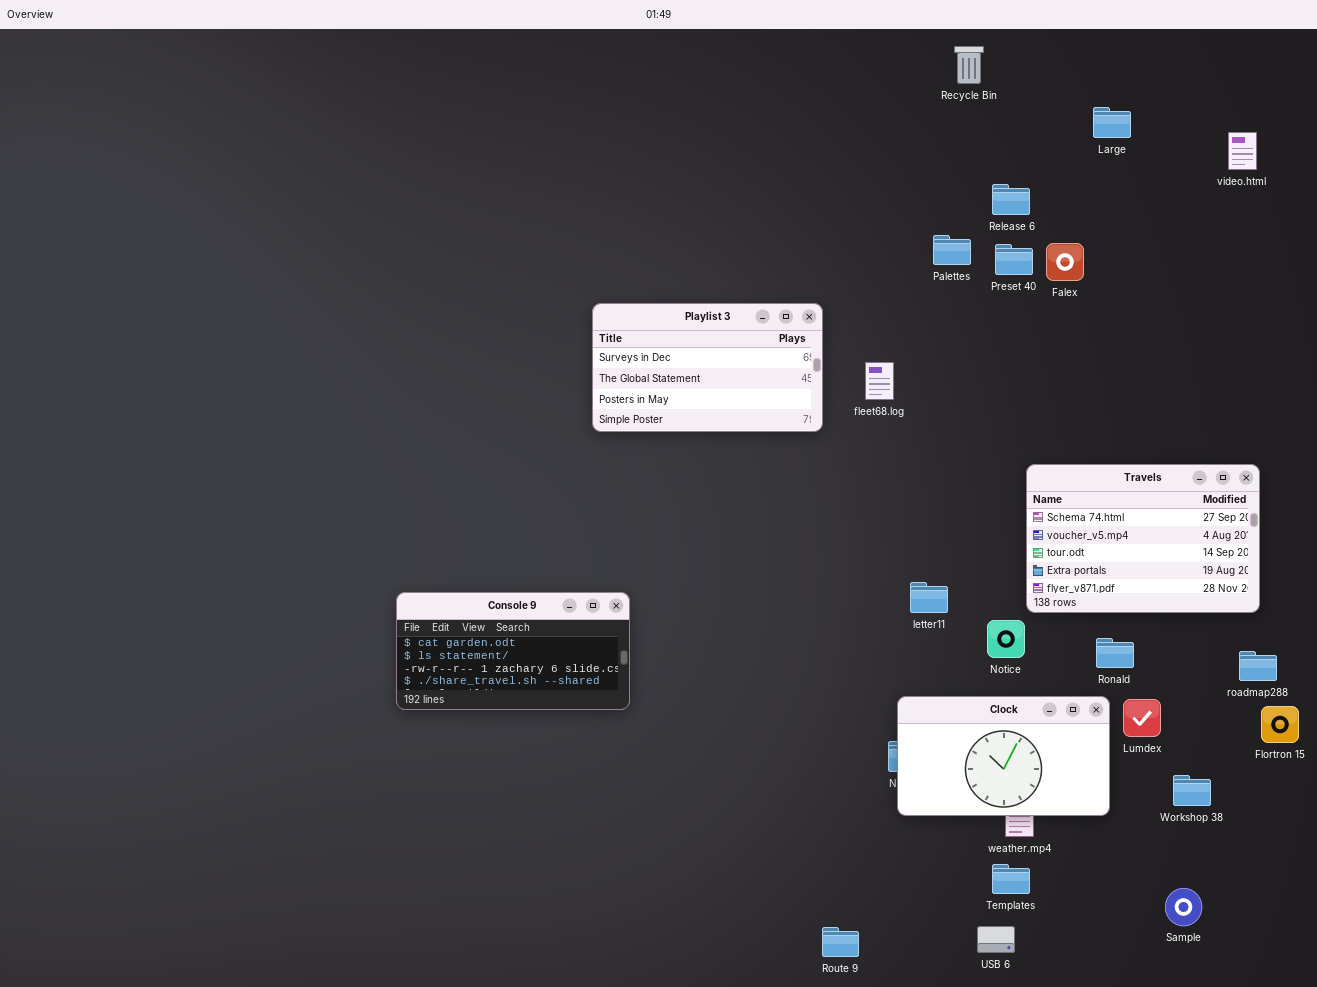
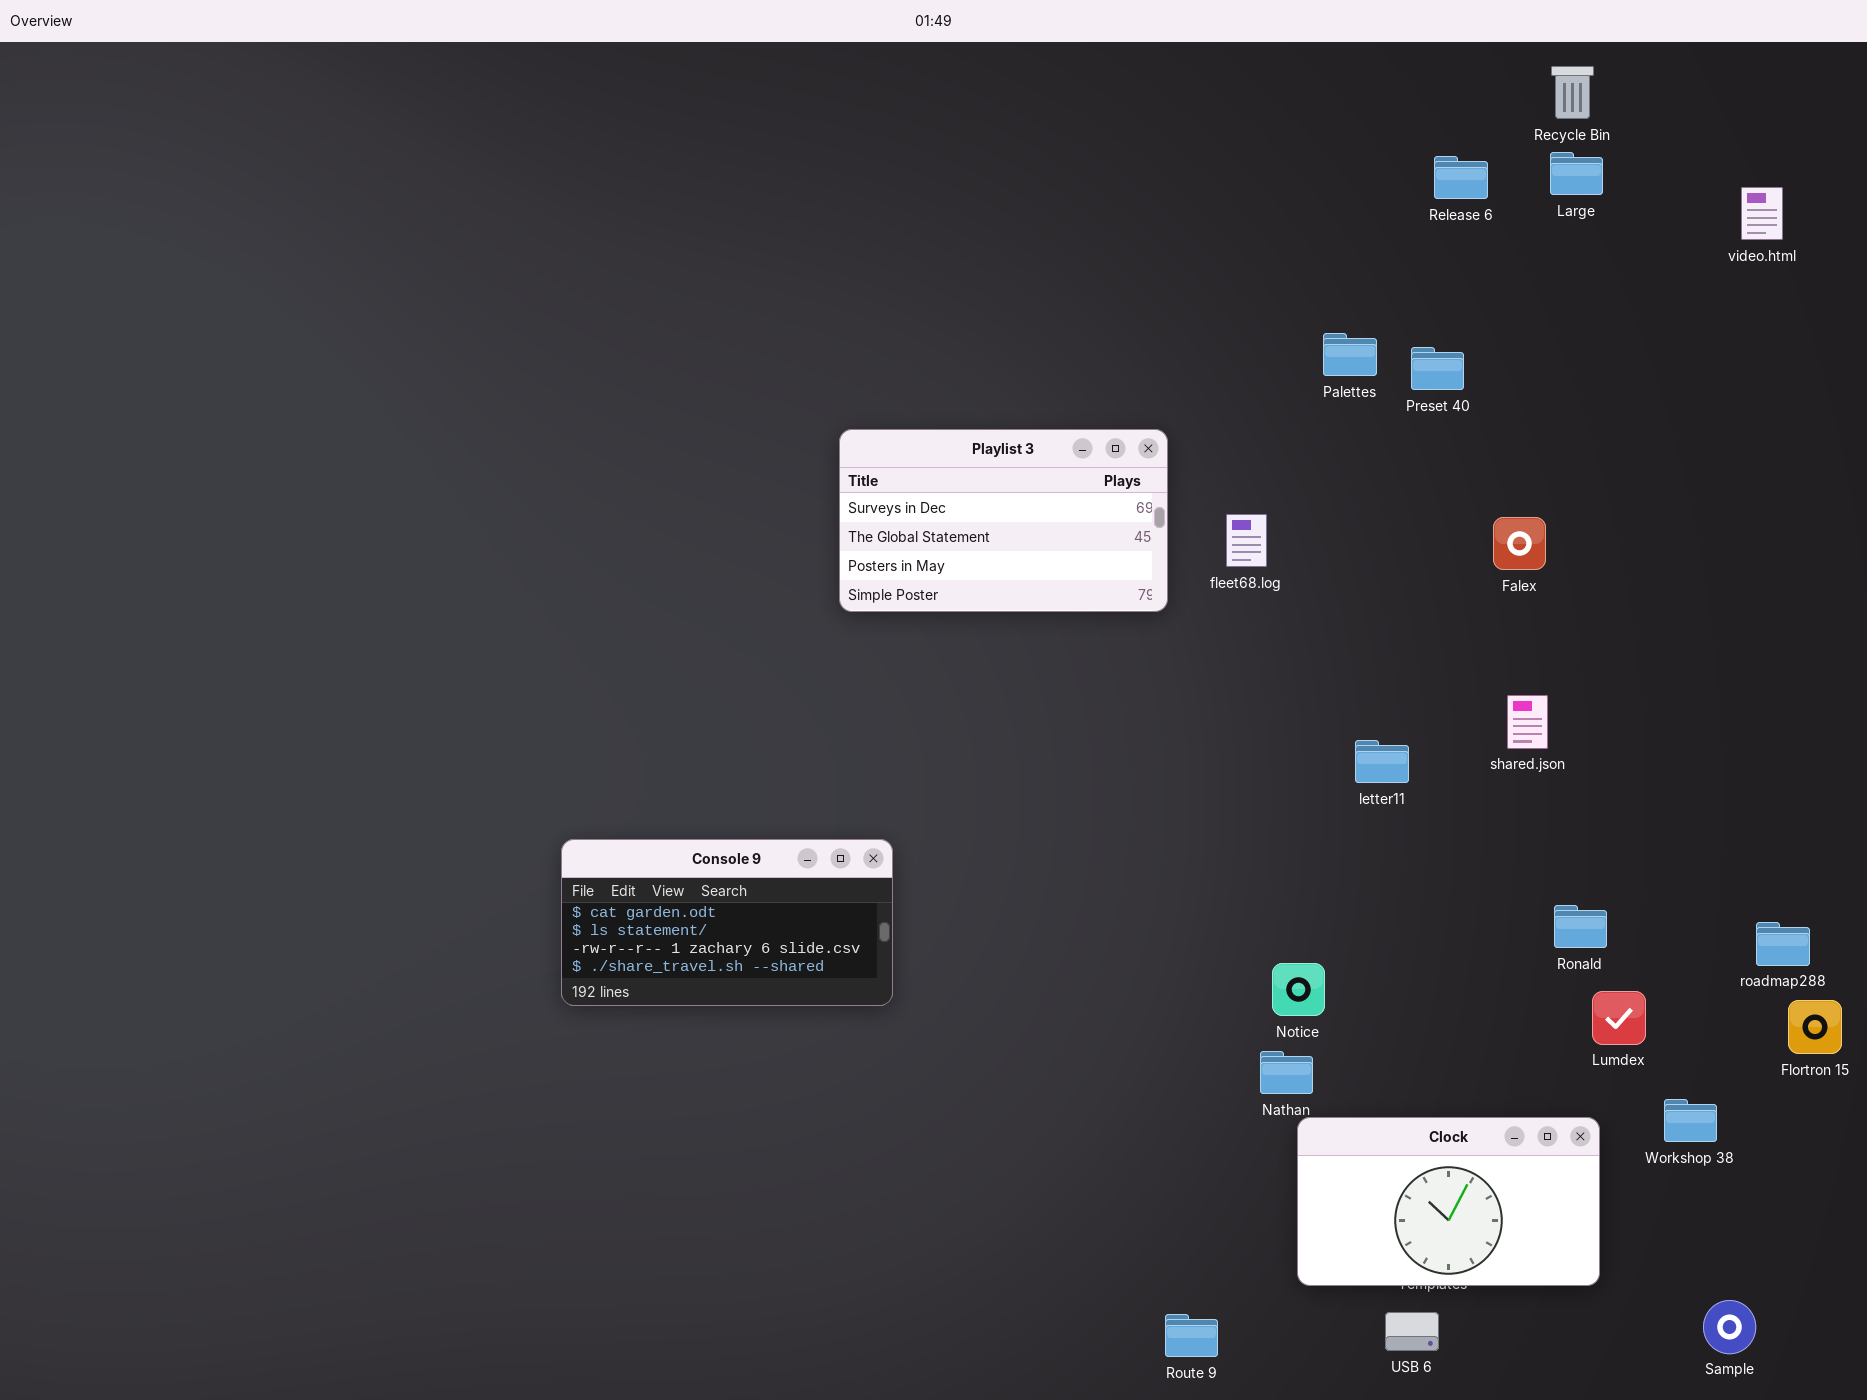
Recycle Bin: [954,46,984,84] -> [1551,66,1594,119], moved
Release 6: [992,184,1030,215] -> [1434,156,1488,199], moved
Falex: [1046,243,1084,281] -> [1493,517,1546,570], moved
Travels: [1026,464,1260,613] -> none, closed
letter11: [910,582,948,613] -> [1355,740,1409,783], moved
Notice: [987,620,1025,658] -> [1272,963,1325,1016], moved
Clock: [897,696,1110,816] -> [1297,1117,1600,1286], moved
Sample: [1165,888,1202,926] -> [1703,1300,1756,1354], moved

